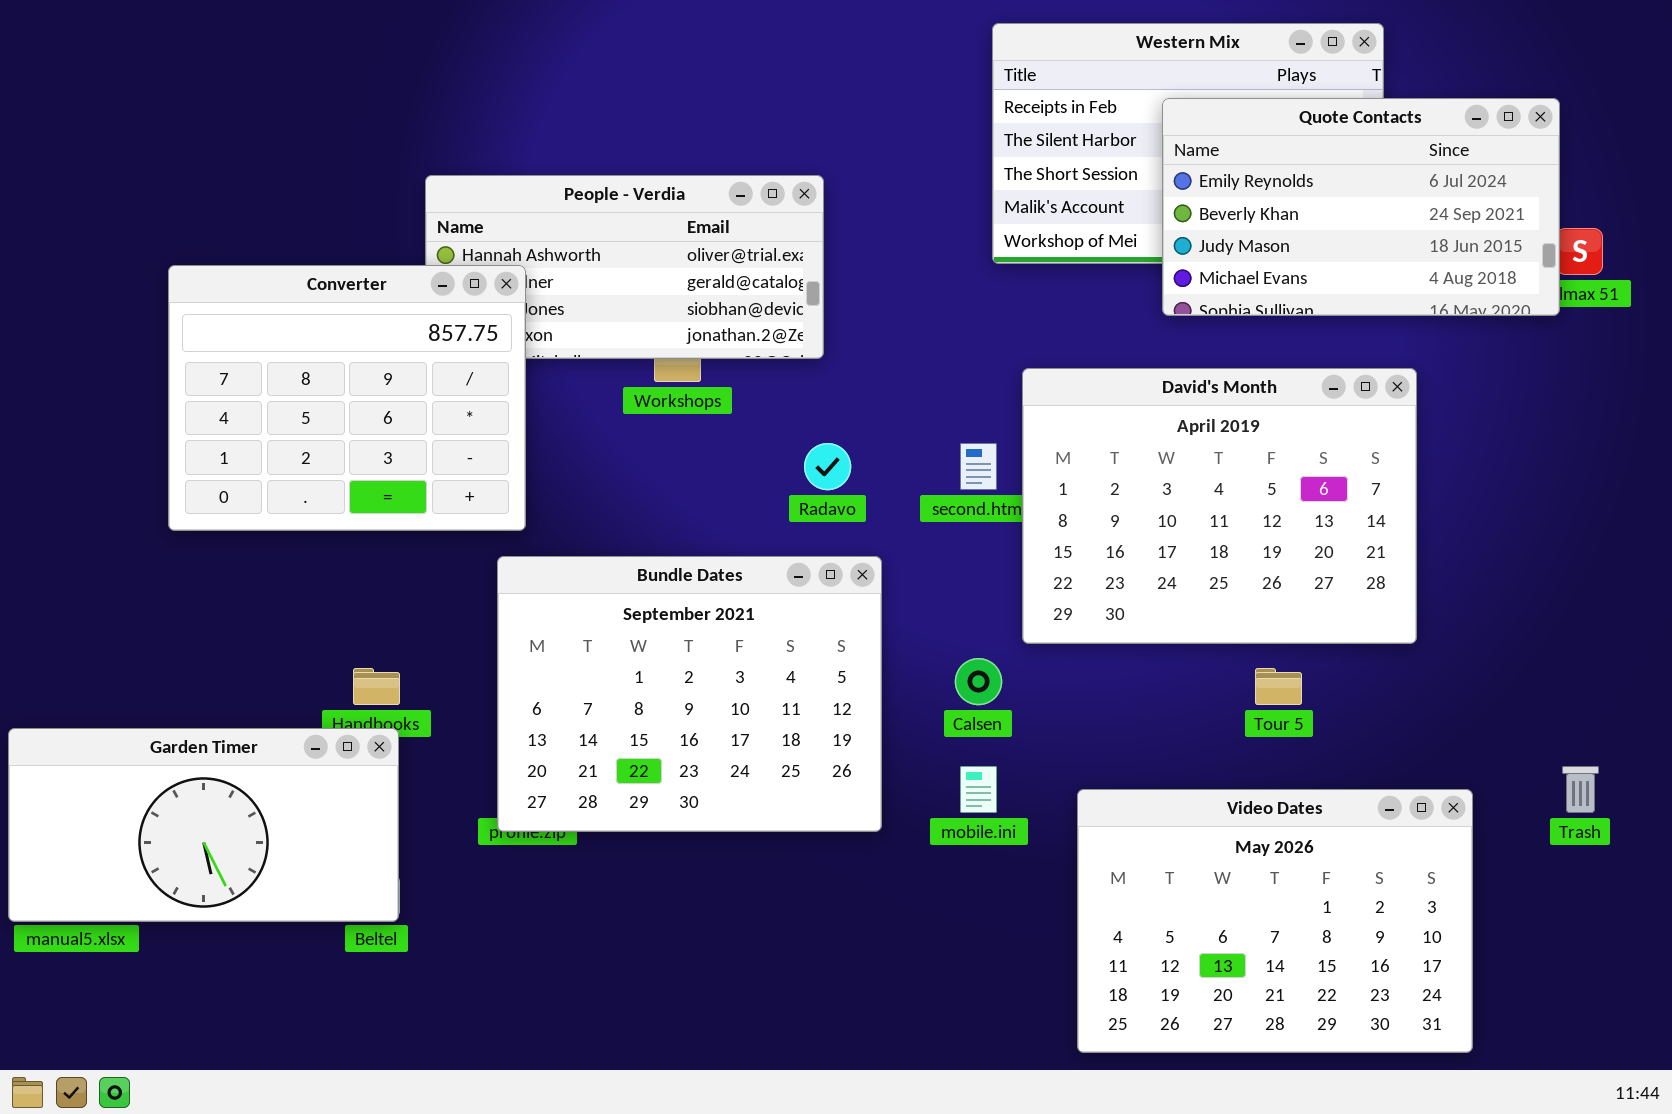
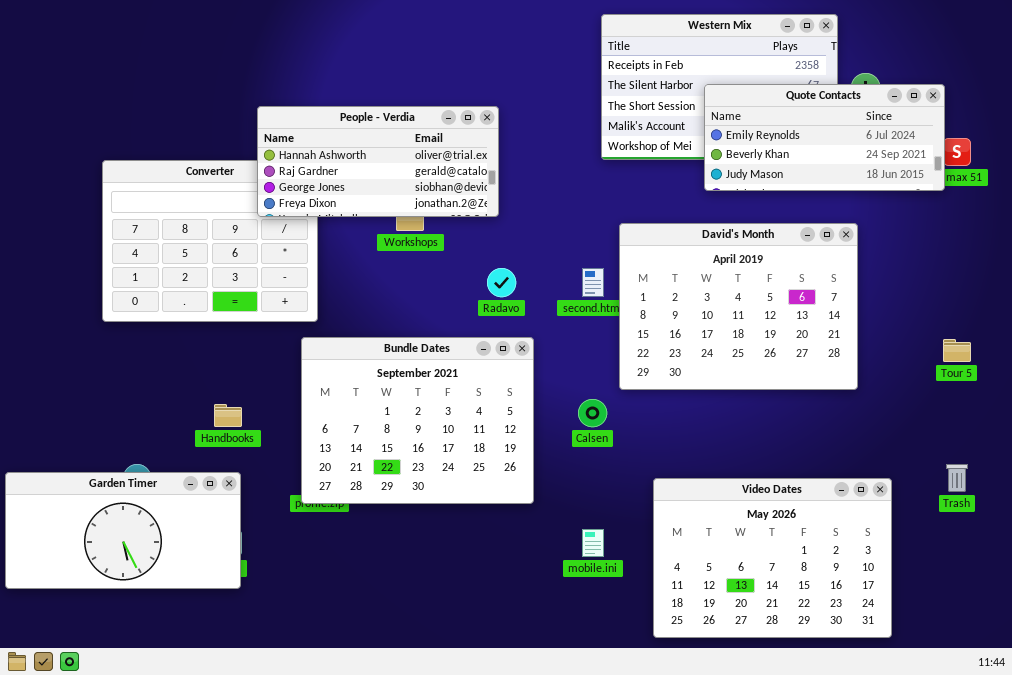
Quote Contacts: [1162,98,1560,316] -> [704,84,945,191], resized
People - Verdia: [425,175,824,359] -> [257,106,499,217], raised
Tour 5: [1255,668,1302,705] -> [943,339,971,362], moved
Garden Timer: [8,728,399,922] -> [5,472,241,589], moved
mobile.ini: [960,766,997,813] -> [582,529,604,557], moved

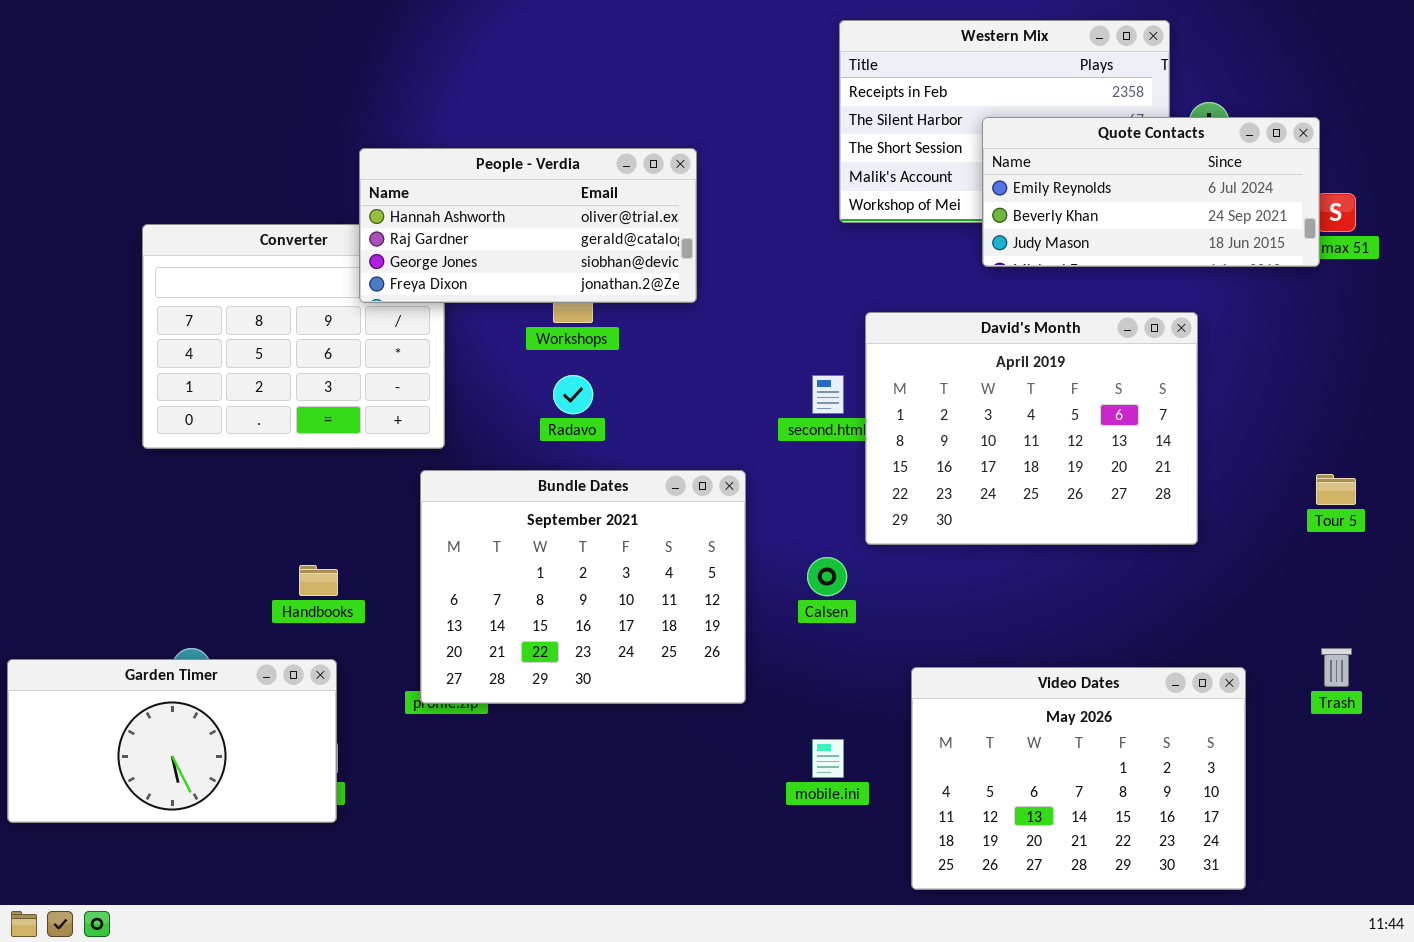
Radavo: [487,268,516,297] -> [553,375,593,414], moved

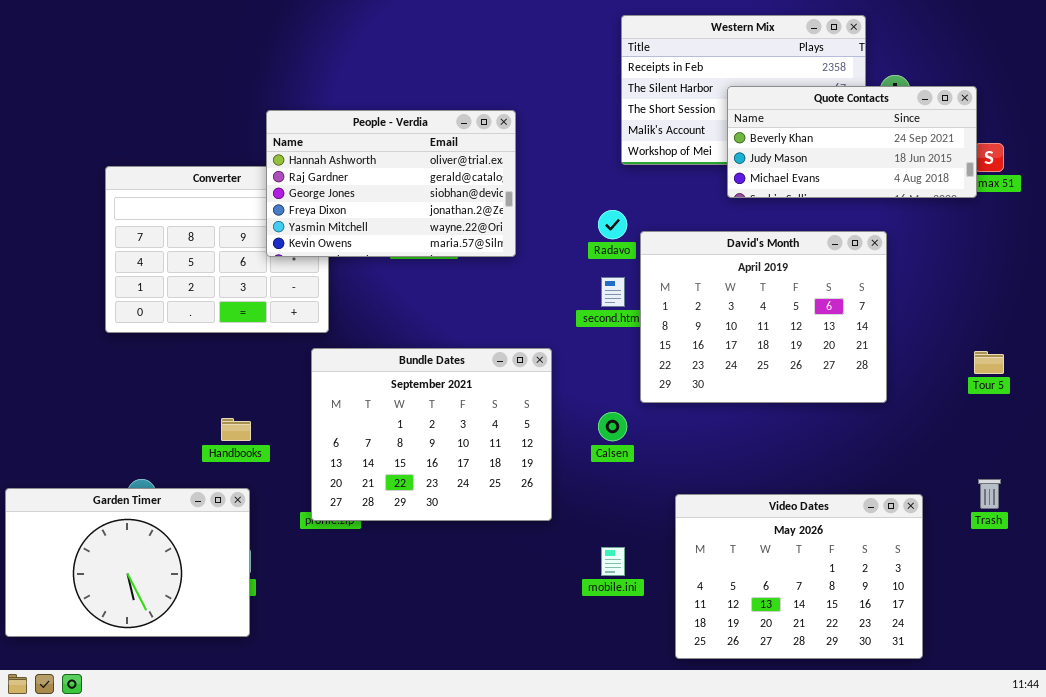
Quote Contacts: [982,117,1320,267] -> [727,86,977,198], scrolled down 1 row
People - Verdia: [359,148,697,303] -> [266,110,516,257], resized
Radavo: [553,375,593,414] -> [598,210,627,239], moved
Garden Timer: [7,659,337,823] -> [5,488,250,637], resized

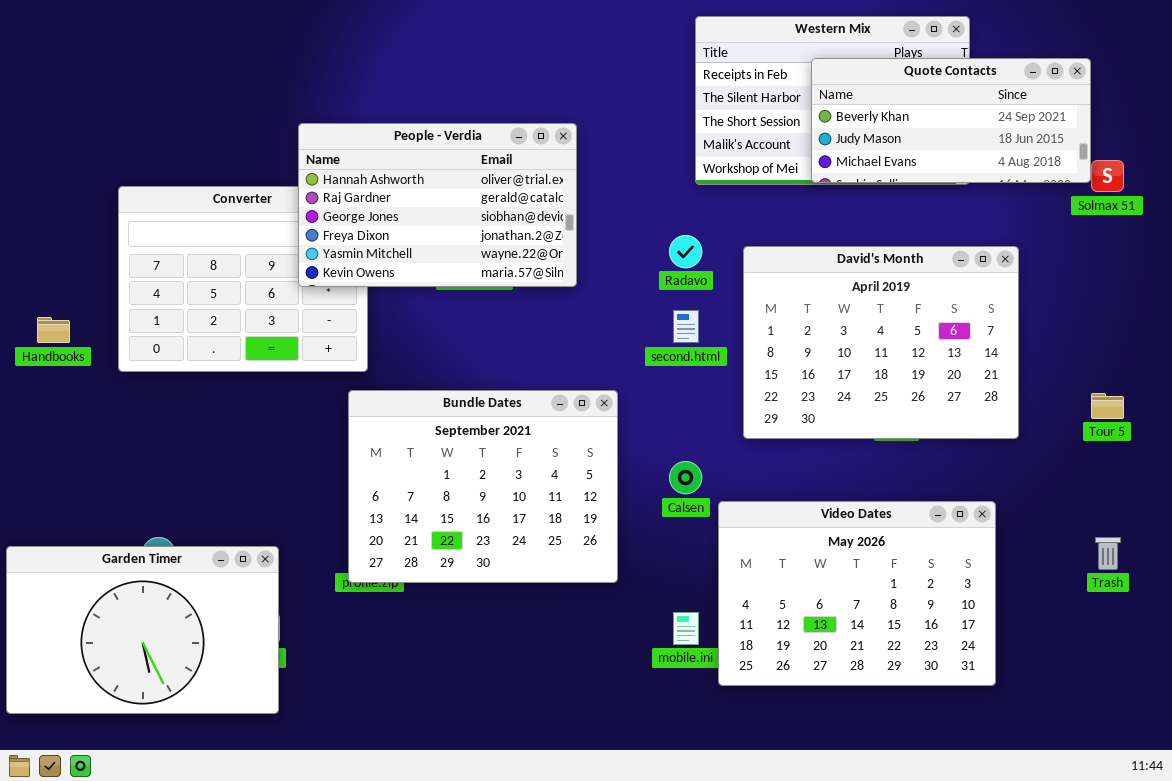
Quote Contacts: [727,86,977,198] -> [811,58,1091,183], moved
David's Month: [640,231,887,403] -> [743,246,1019,439], moved
Handbooks: [221,418,251,441] -> [37,317,70,343], moved
Video Dates: [675,494,923,659] -> [718,501,996,686], moved

